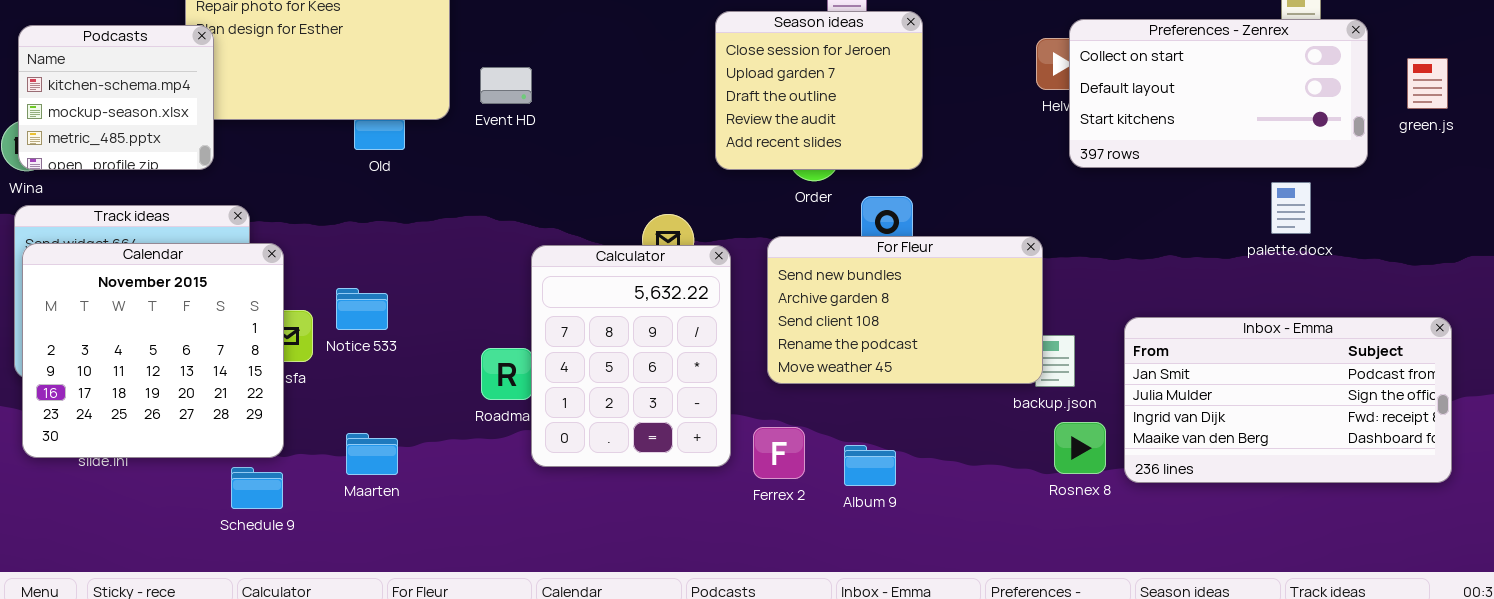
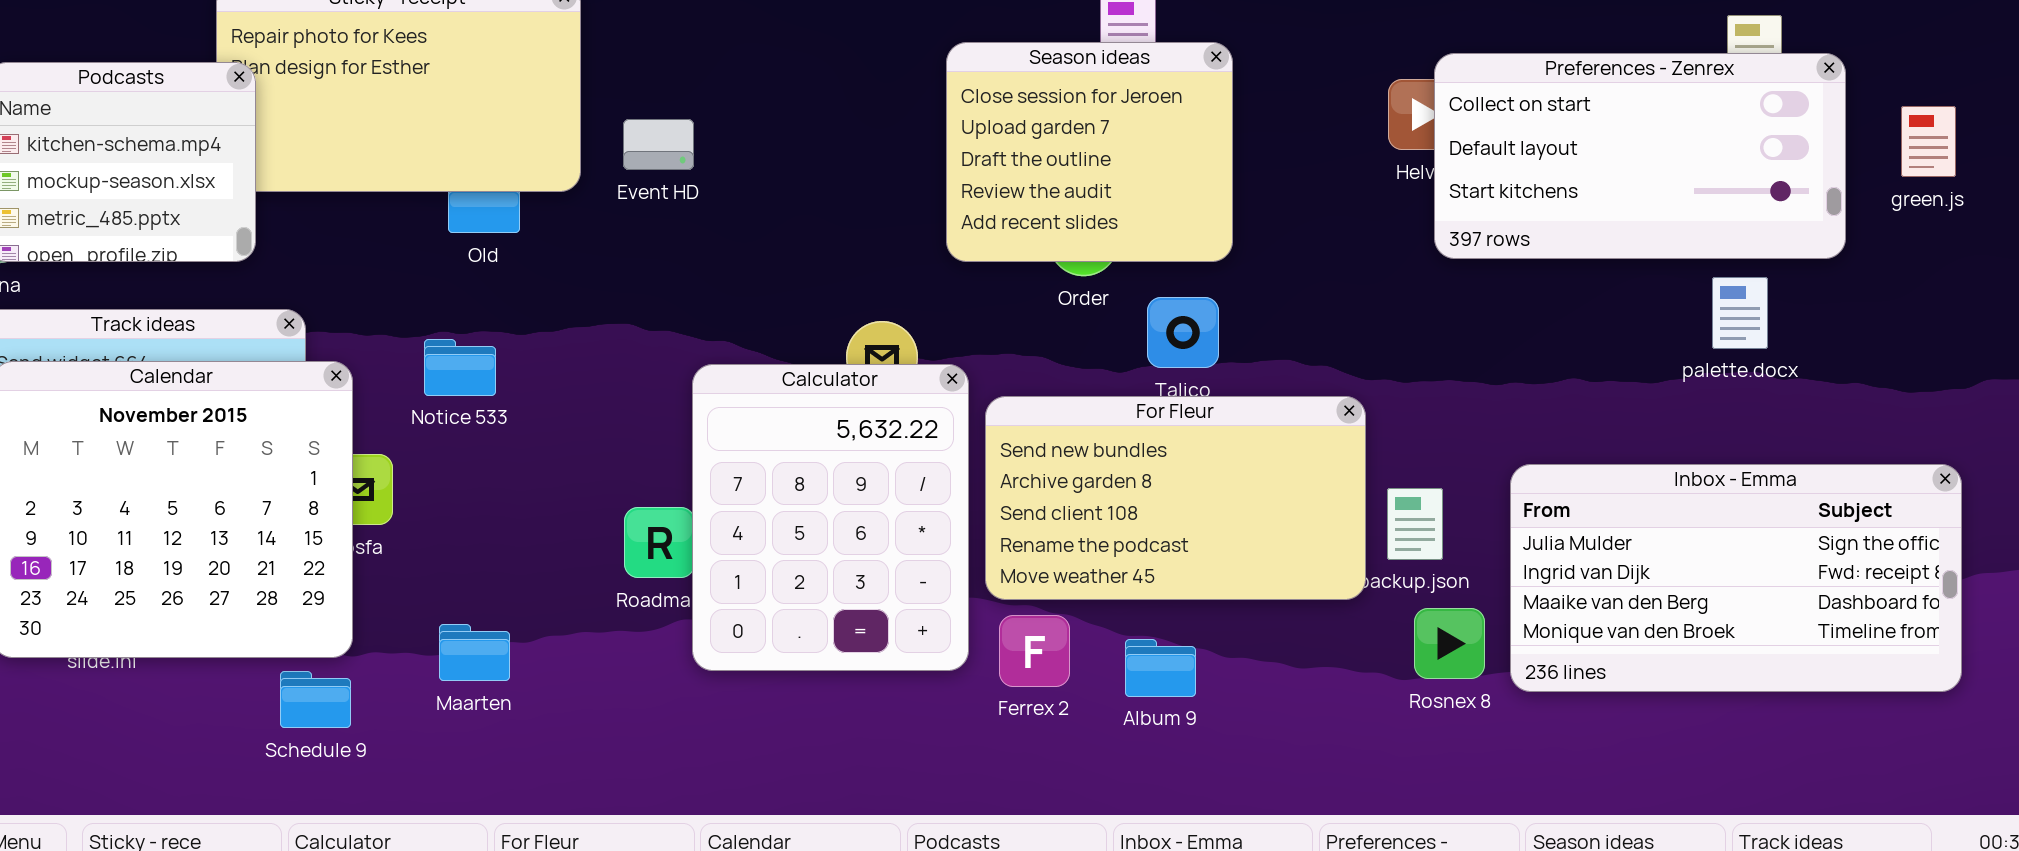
For Fleur: [767,236,1043,384] -> [985,396,1366,600], moved
Notice 533: [336,288,388,330] -> [424,339,496,396], moved
Inbox - Emma: [1124,317,1452,483] -> [1510,464,1962,692], scrolled down 1 row

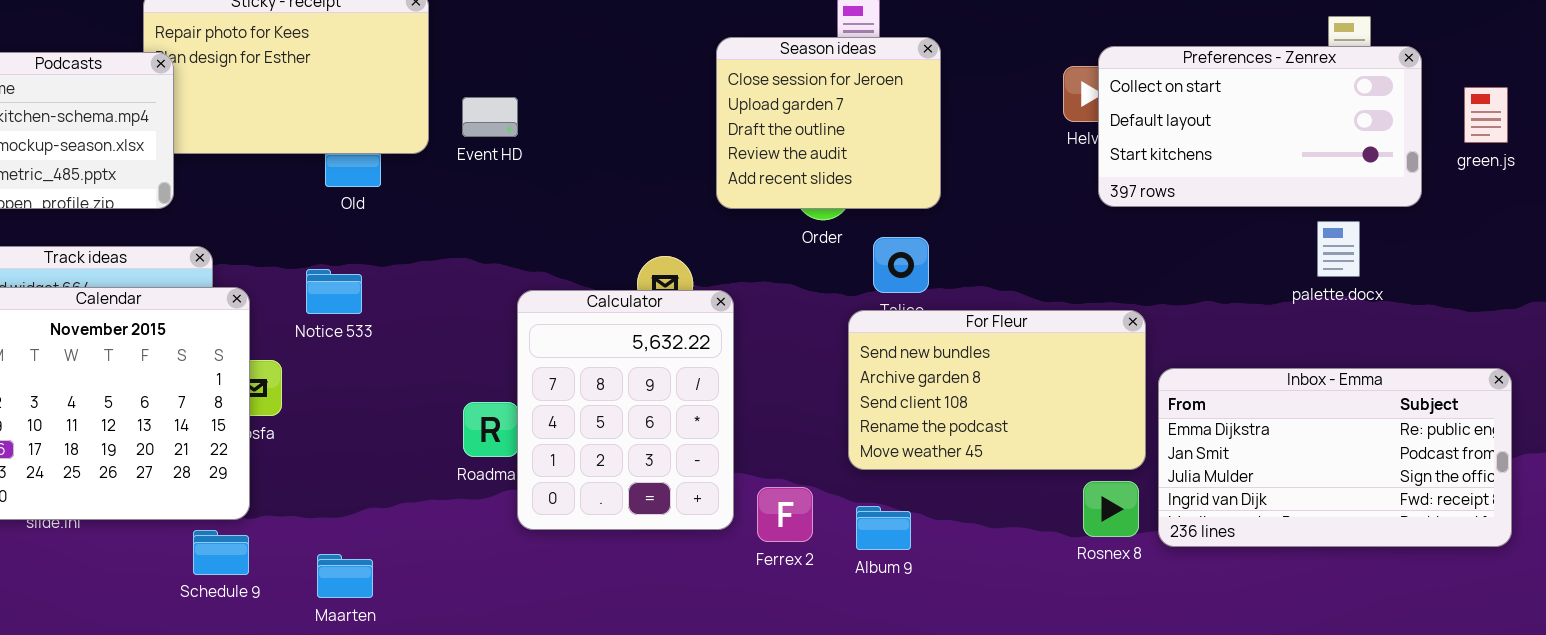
For Fleur: [985,396,1366,600] -> [848,310,1146,470], moved
Inbox - Emma: [1510,464,1962,692] -> [1158,368,1512,547], scrolled up 2 rows
Maarten: [439,624,510,681] -> [317,554,373,598], moved

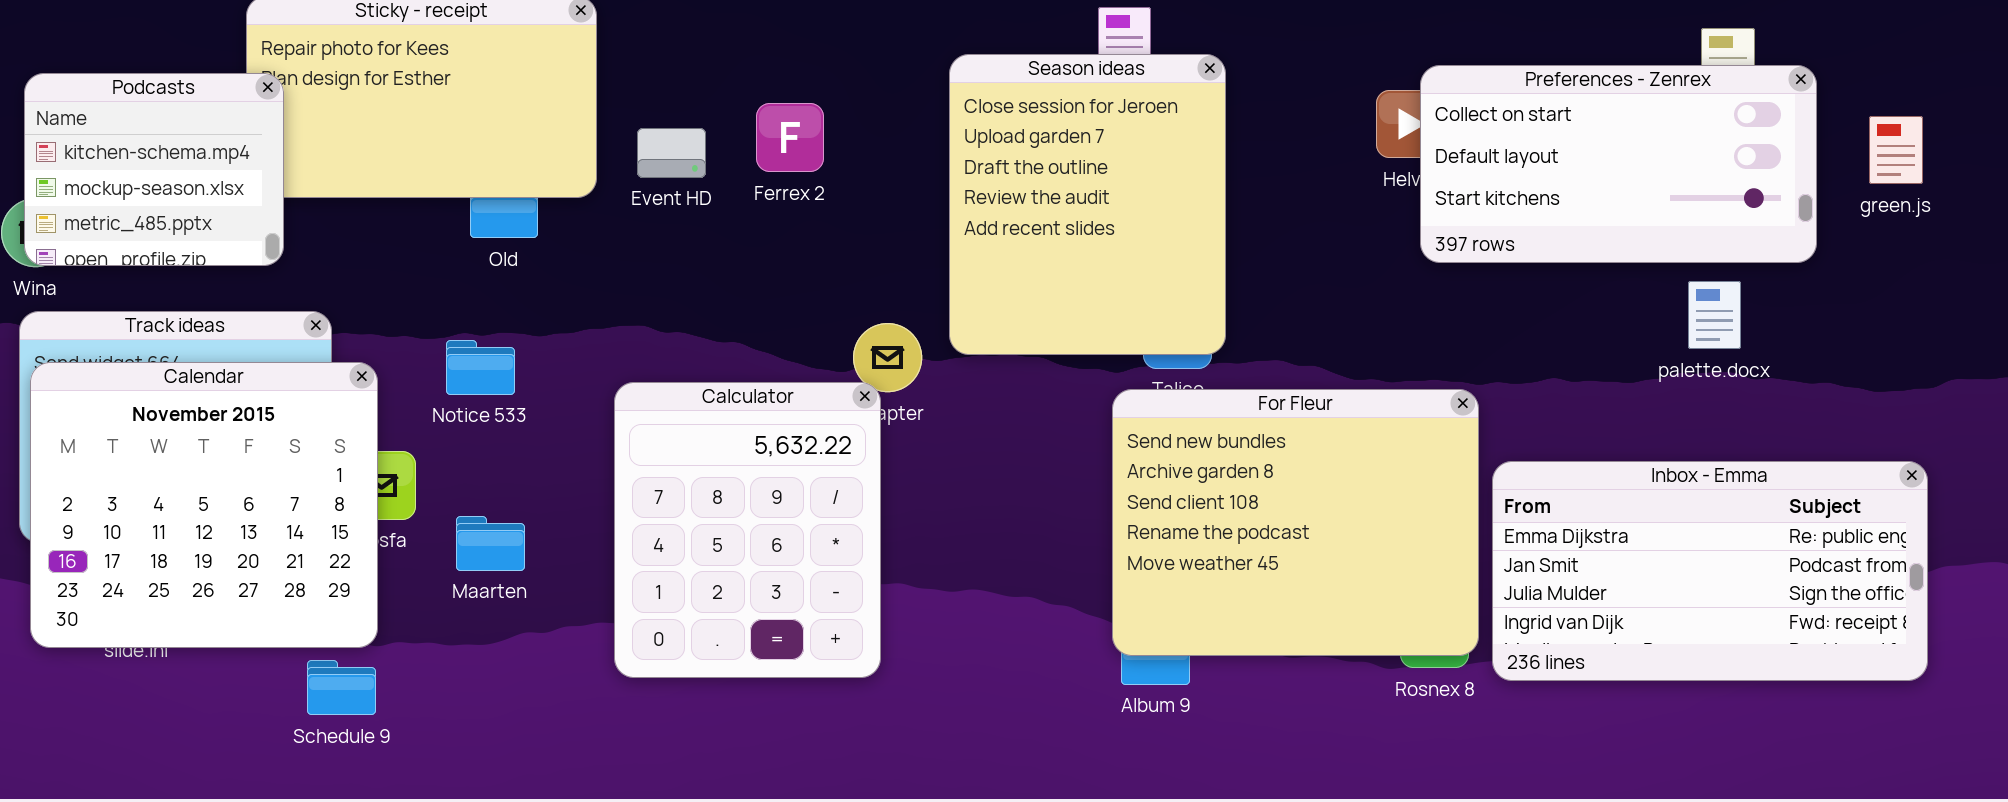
Season ideas: [716,37,941,209] -> [949,54,1226,355], resized
Calculator: [517,290,734,530] -> [614,382,881,678], moved
For Fleur: [848,310,1146,470] -> [1112,389,1479,656], resized
Ferrex 2: [757,487,813,542] -> [756,103,824,172], moved
Maarten: [317,554,373,598] -> [456,516,525,571], moved

